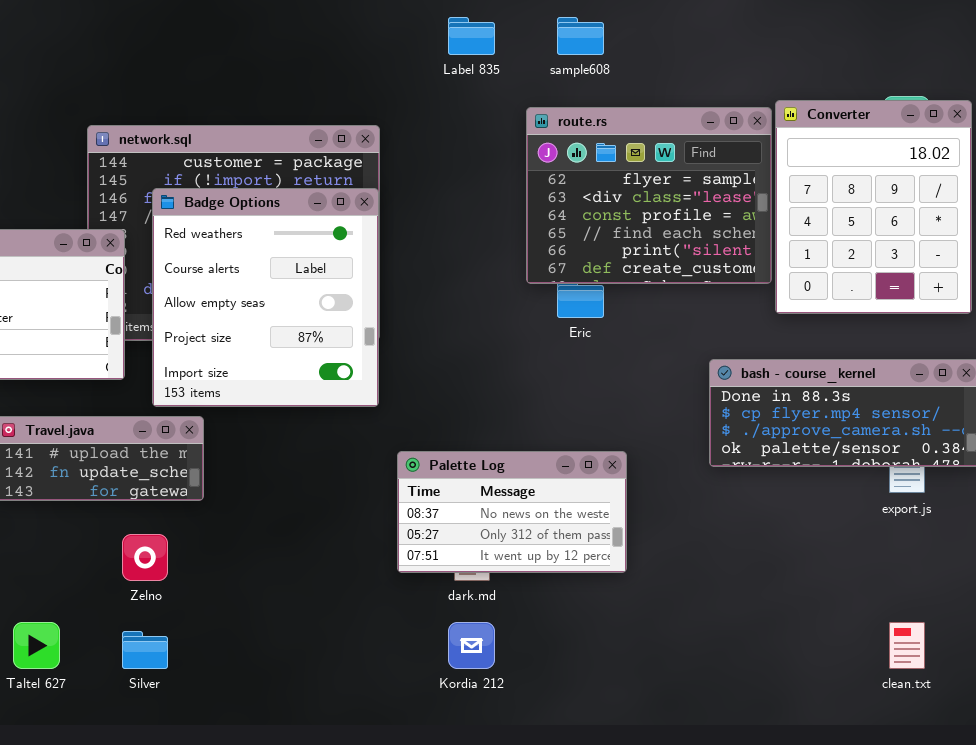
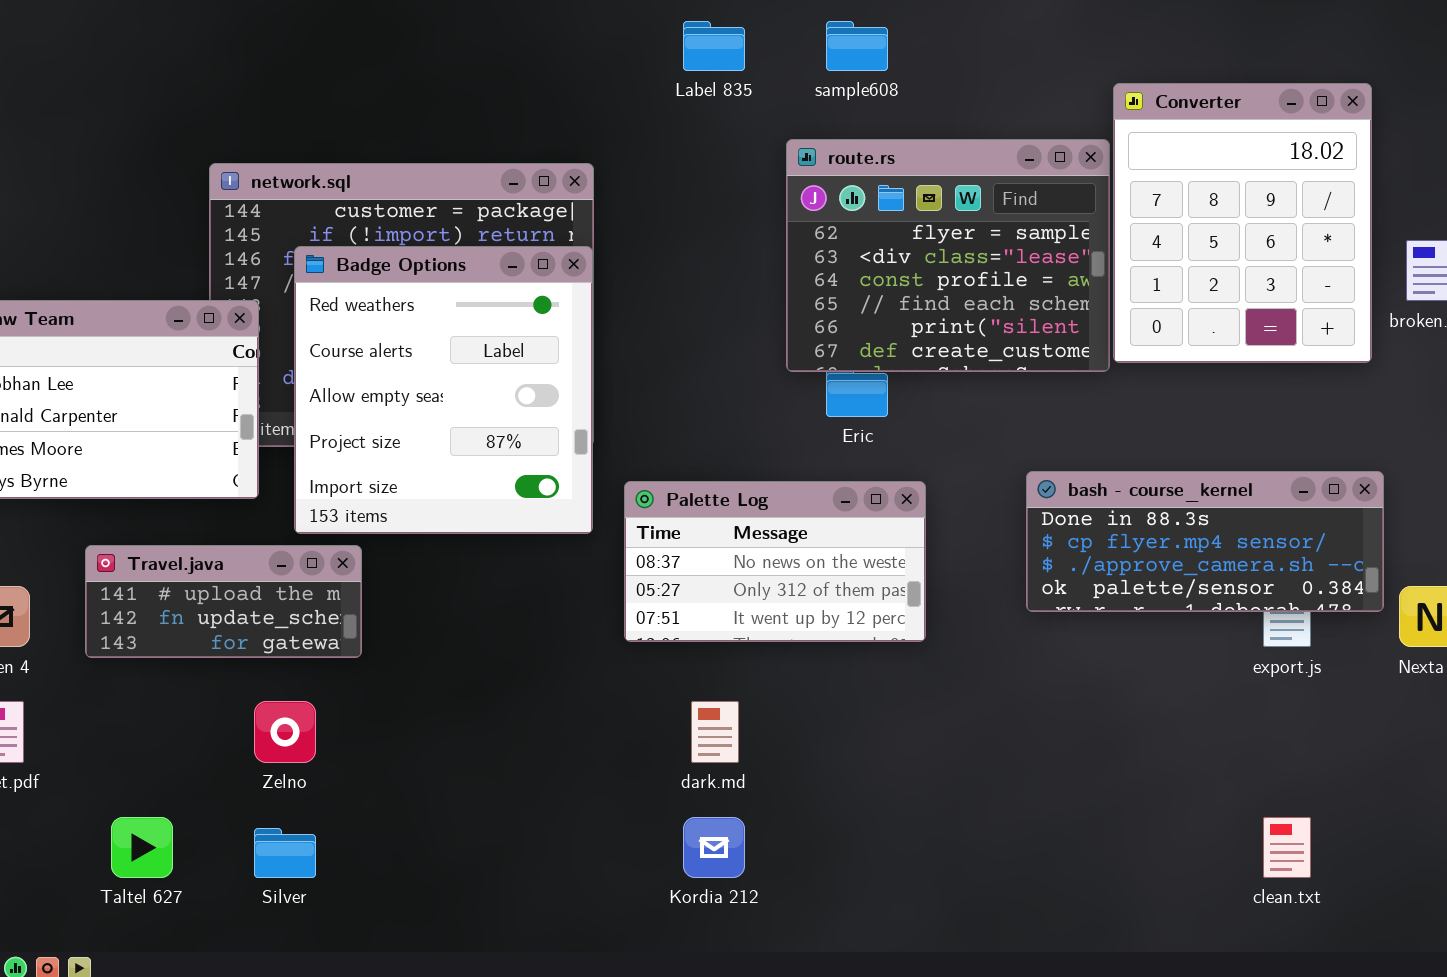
Converter: [775,100,972,314] -> [1113,83,1372,363], moved
Palette Log: [397,451,627,573] -> [624,481,926,642], moved

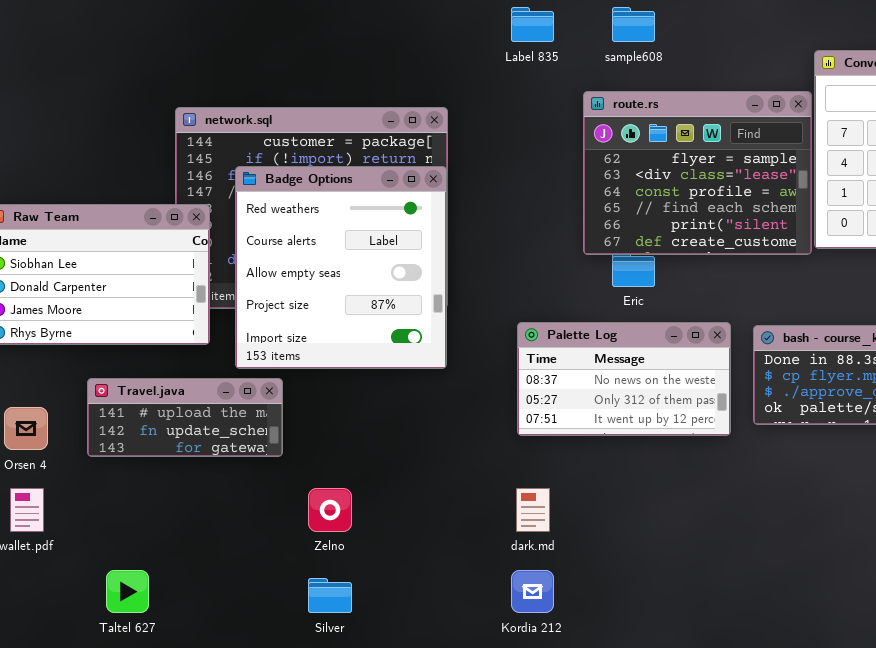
Palette Log: [624,481,926,642] -> [517,322,731,436], moved
Zelno: [254,701,316,763] -> [308,488,352,532], moved
Silver: [254,828,316,878] -> [308,578,352,613], moved

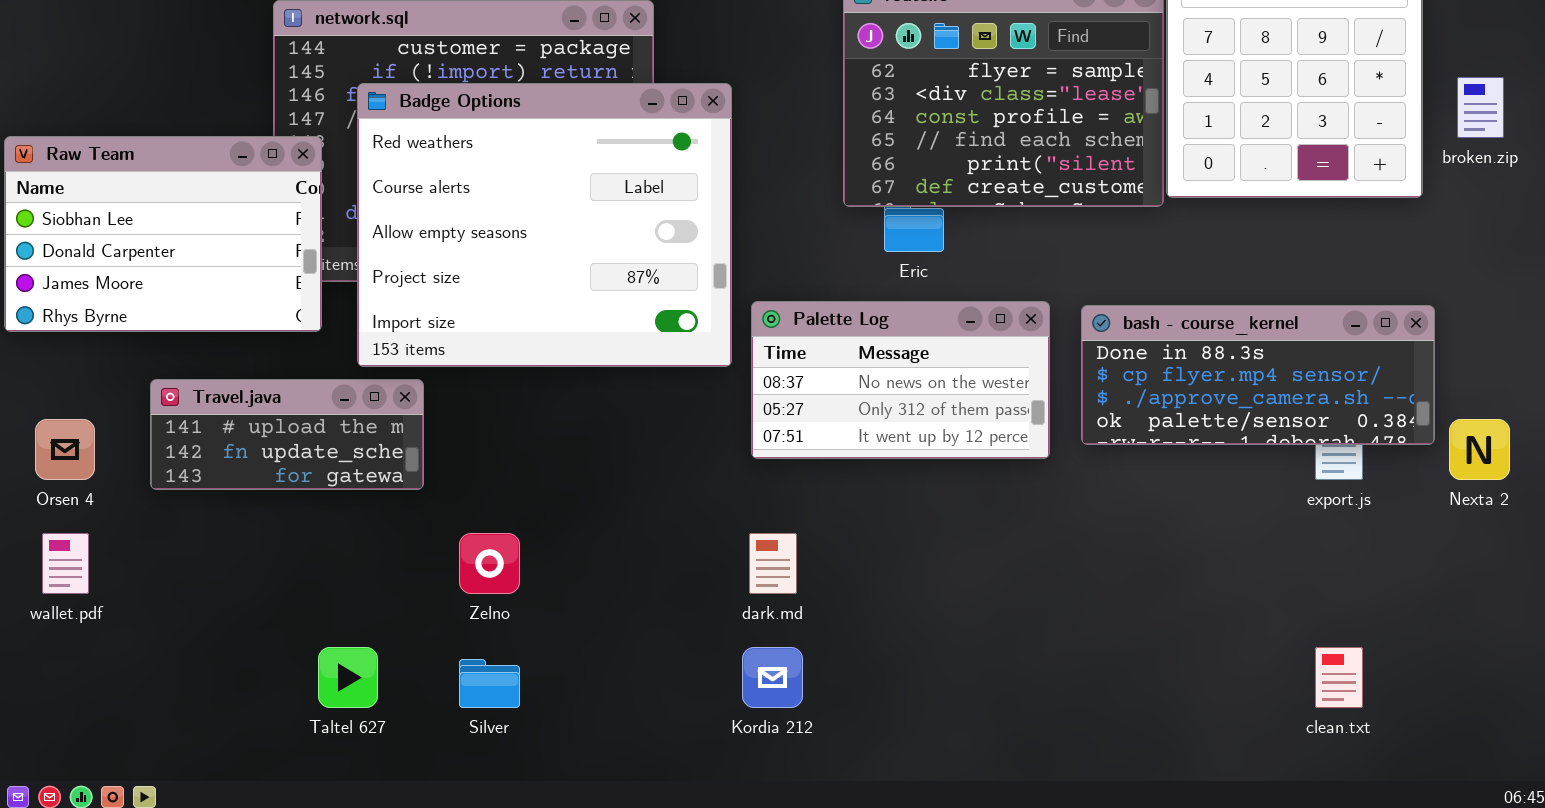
Badge Options: [235,166,447,369] -> [357,83,732,367], resized
Taltel 627: [106,570,149,613] -> [318,647,378,708], moved

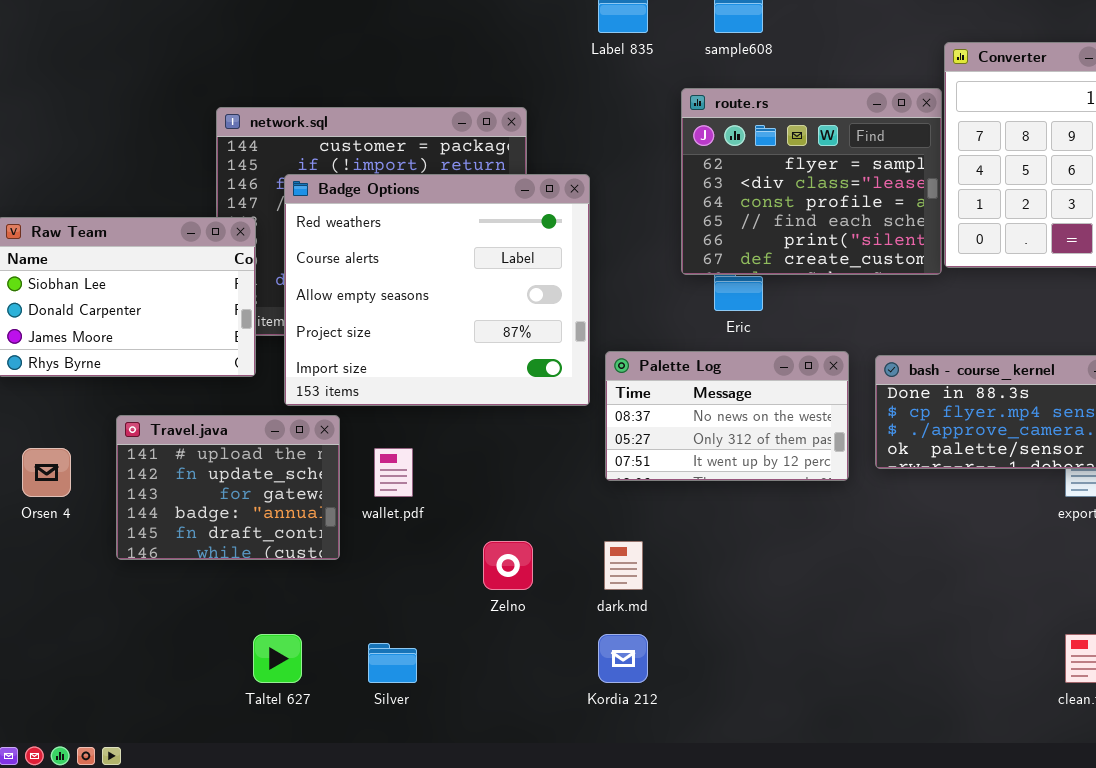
Travel.java: [150,379,424,490] -> [116,415,340,560], resized
wallet.pdf: [42,533,89,594] -> [374,448,413,497], moved
Zelno: [459,533,520,594] -> [483,541,533,590], moved

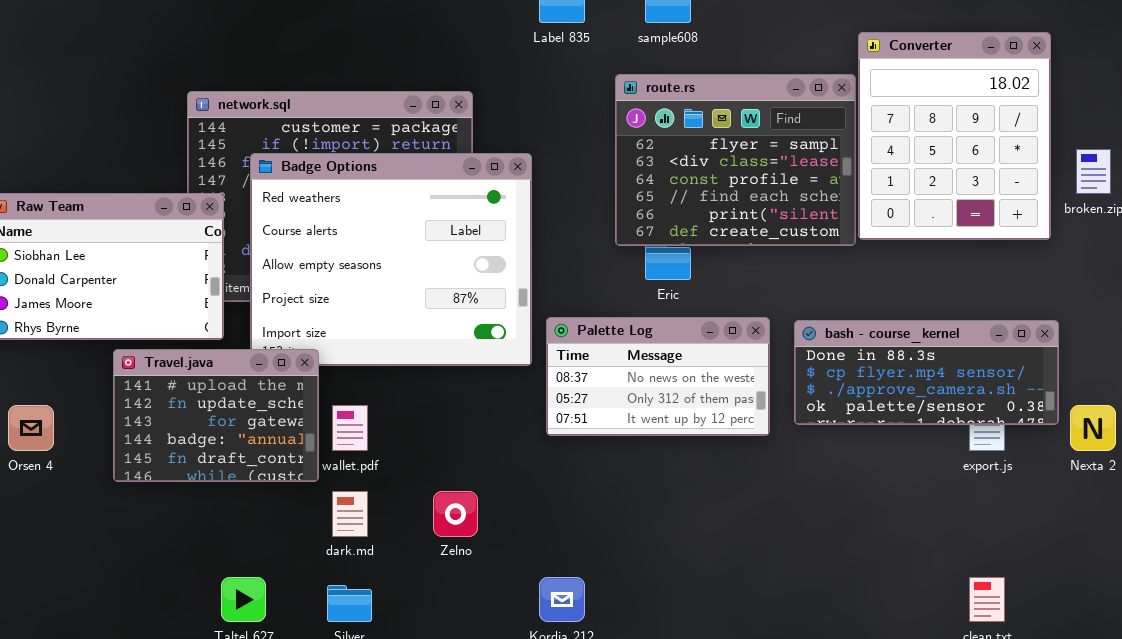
Travel.java: [116,415,340,560] -> [113,349,319,482], moved
dark.md: [604,541,643,590] -> [332,491,368,537], moved

